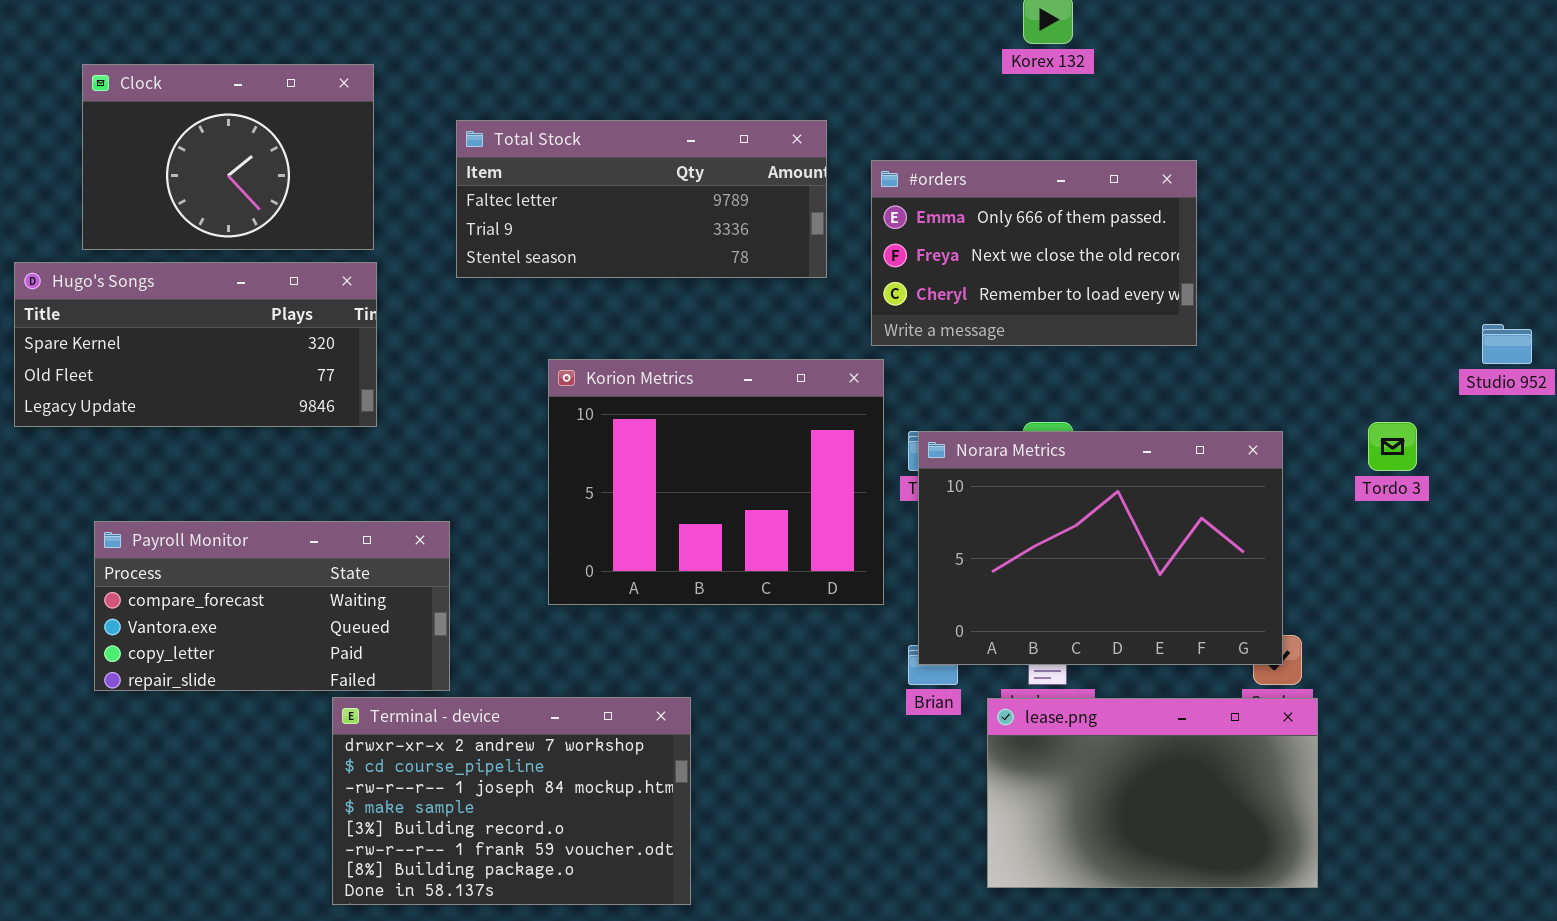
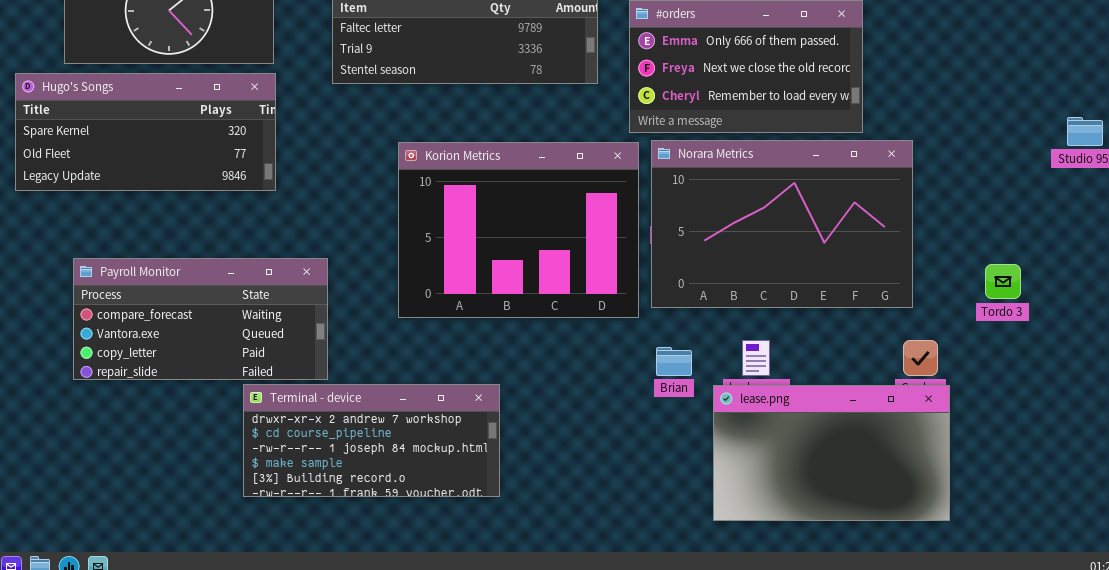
Tordo 3: [1368,422,1417,471] -> [985,264,1021,299], moved
Norara Metrics: [918,431,1283,665] -> [651,140,913,308], moved
Terminal - device: [332,697,691,905] -> [243,384,500,497], resized

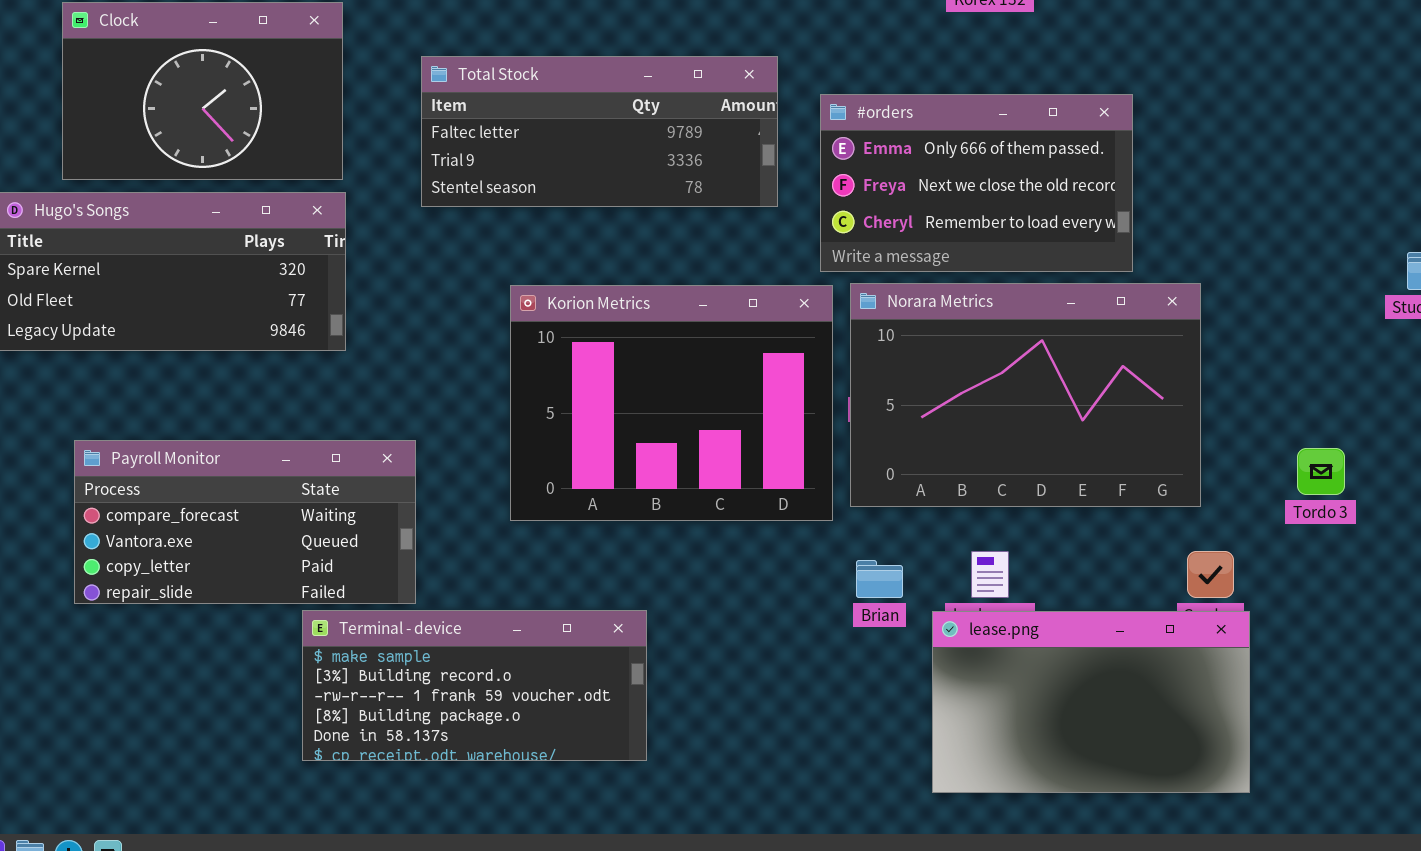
Terminal - device: [243,384,500,497] -> [302,610,647,761], scrolled down 3 rows

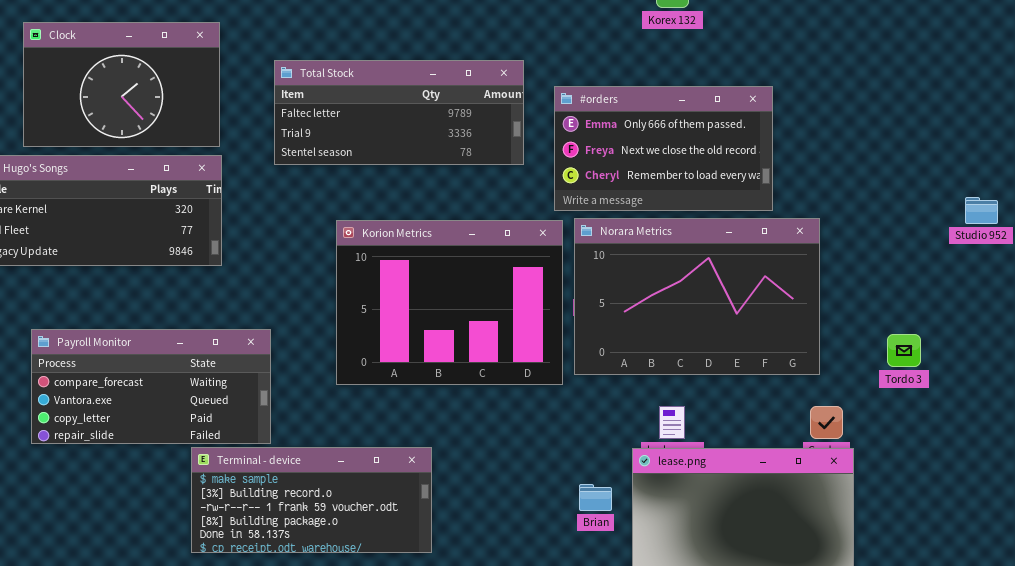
Brian: [856,560,903,598] -> [579,484,612,511], moved

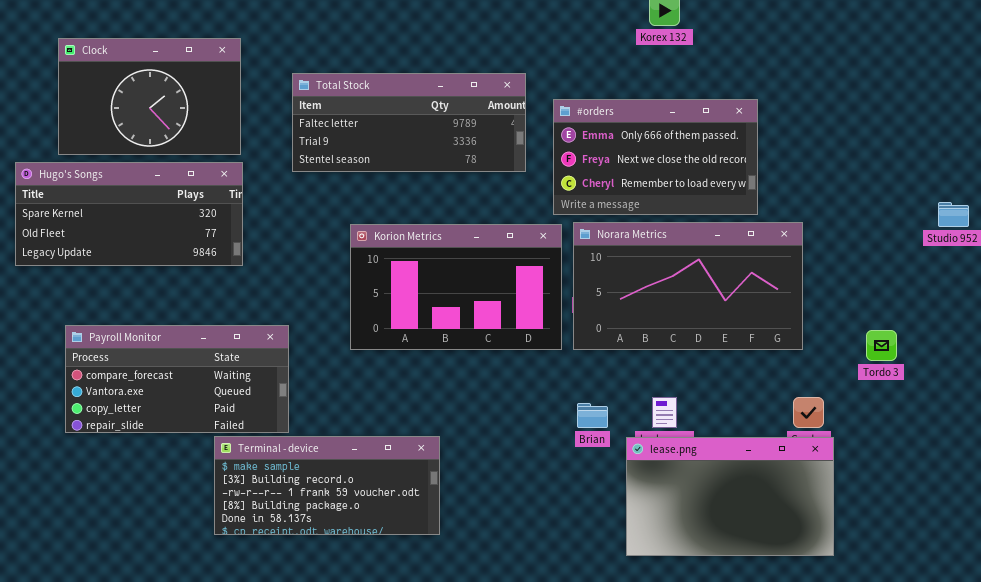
Norara Metrics: [574,218,820,375] -> [573,222,803,350], resized
Korion Metrics: [336,220,563,385] -> [350,224,562,350], resized
Brian: [579,484,612,511] -> [577,403,608,428], moved

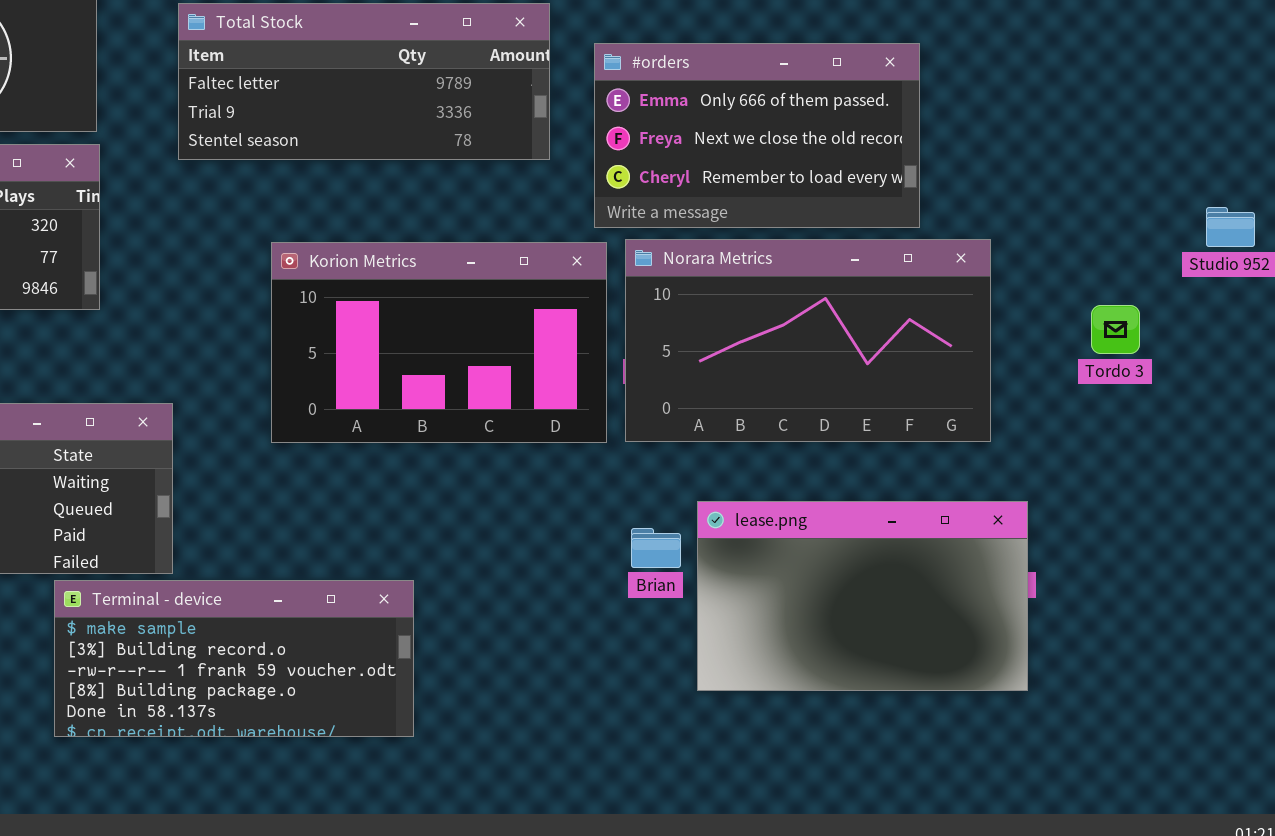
Tordo 3: [866,330,897,361] -> [1091,305,1140,354], moved
lease.png: [626,437,834,556] -> [697,501,1028,691], moved

